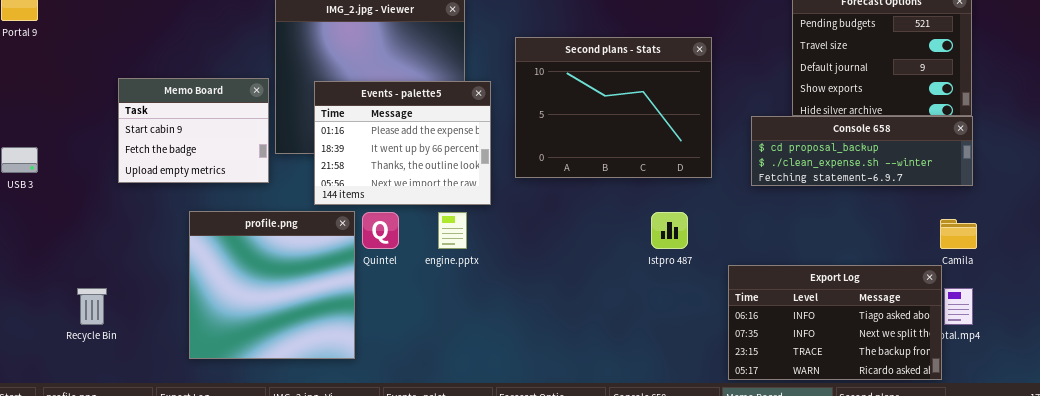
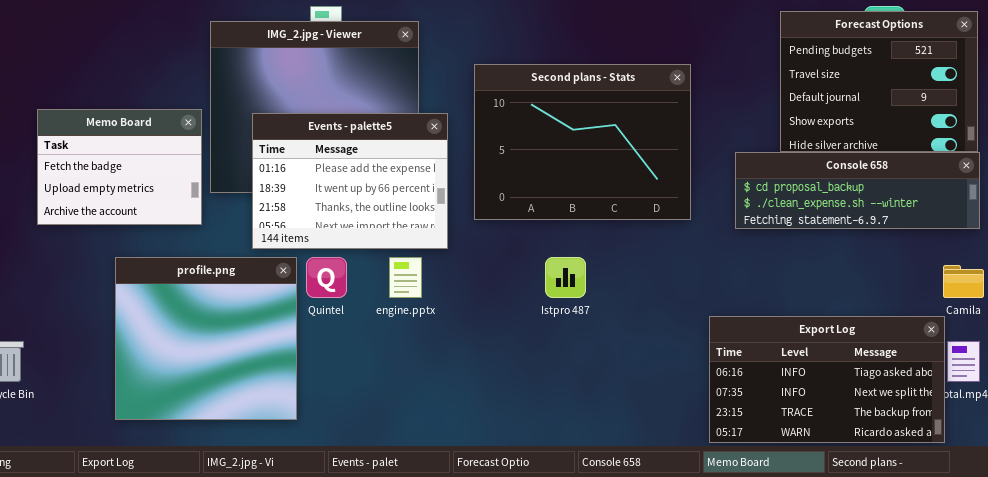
Memo Board: [118,78,269,183] -> [37,109,202,225], scrolled down 1 row
Istpro 487: [651,212,688,249] -> [545,257,586,298], moved

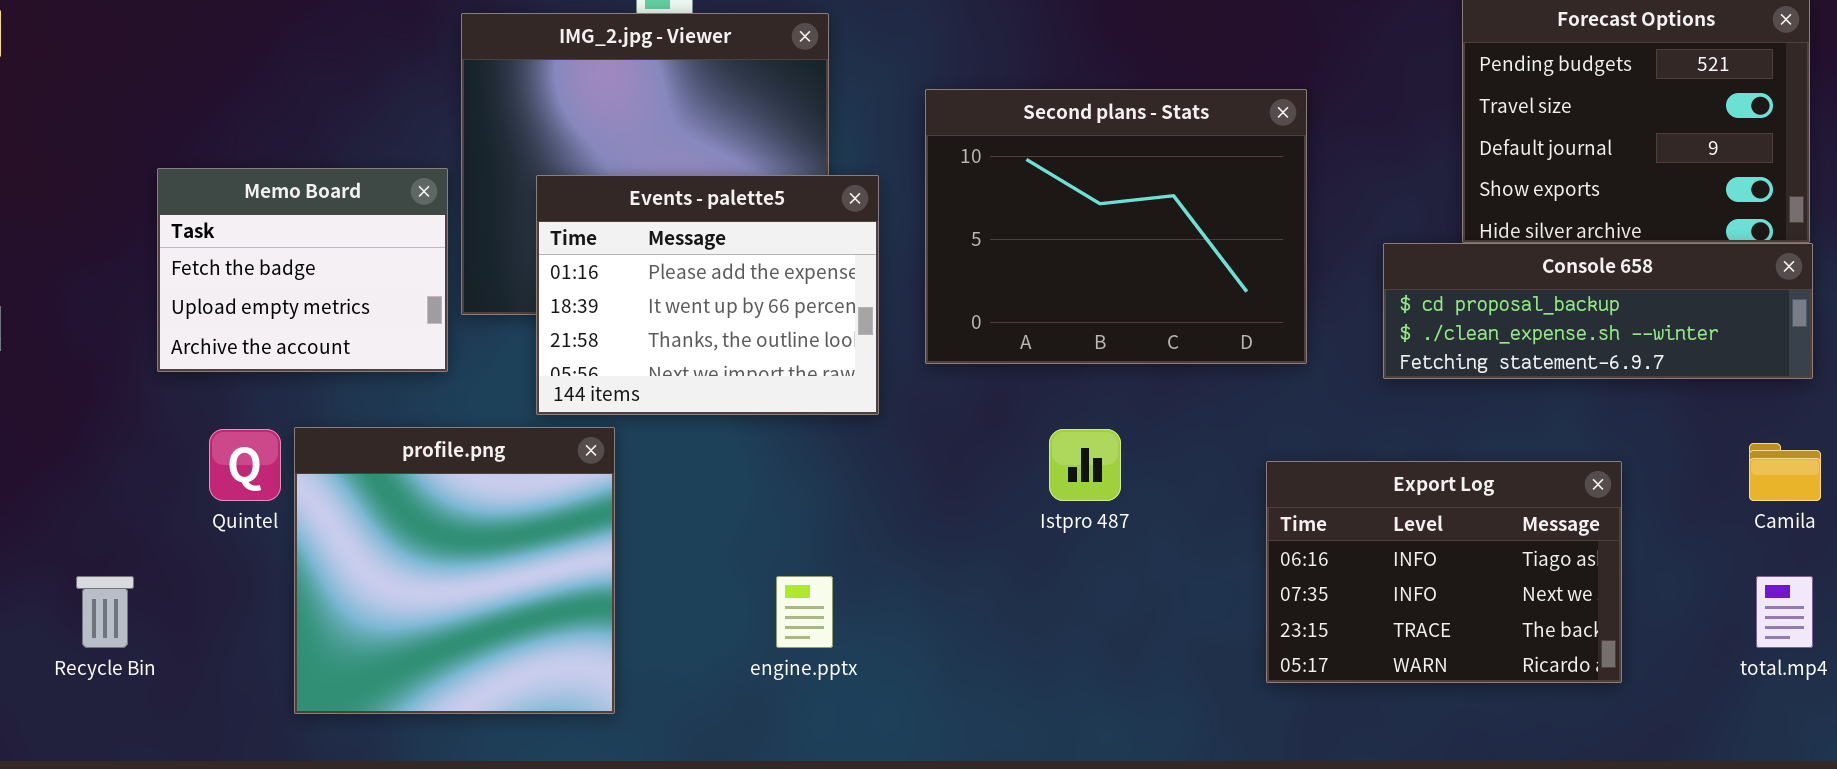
Quintel: [306,257,347,298] -> [209,429,281,501], moved
engine.pptx: [389,257,422,298] -> [776,576,833,648], moved
Export Log: [709,316,945,443] -> [1266,461,1622,683], moved, resized

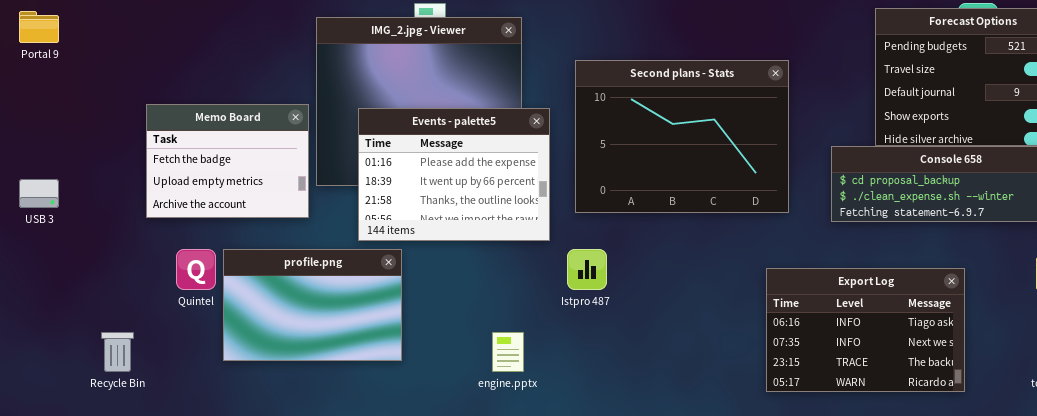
profile.png: [294,427,615,714] -> [223,249,402,361], resized
Istpro 487: [1049,429,1121,501] -> [567,249,607,290], moved

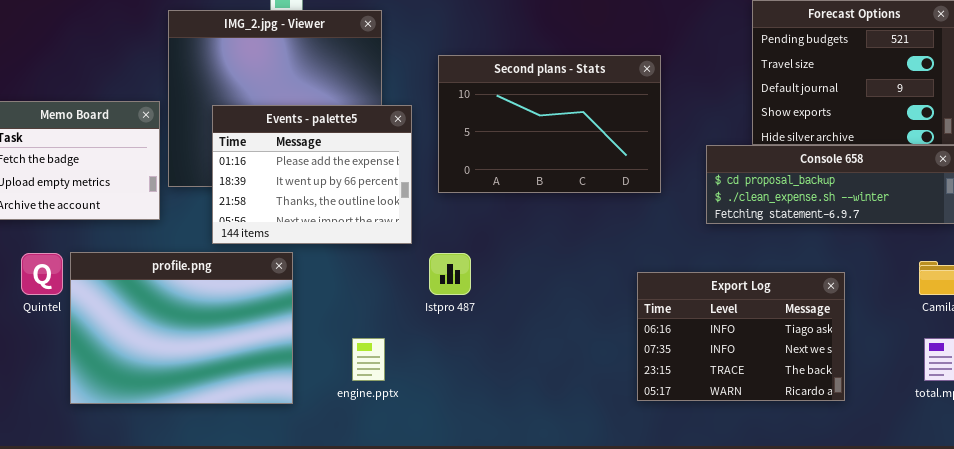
Second plans - Stats: [575,60,789,213] -> [438,55,661,193], resized
profile.png: [223,249,402,361] -> [70,252,293,404], resized

